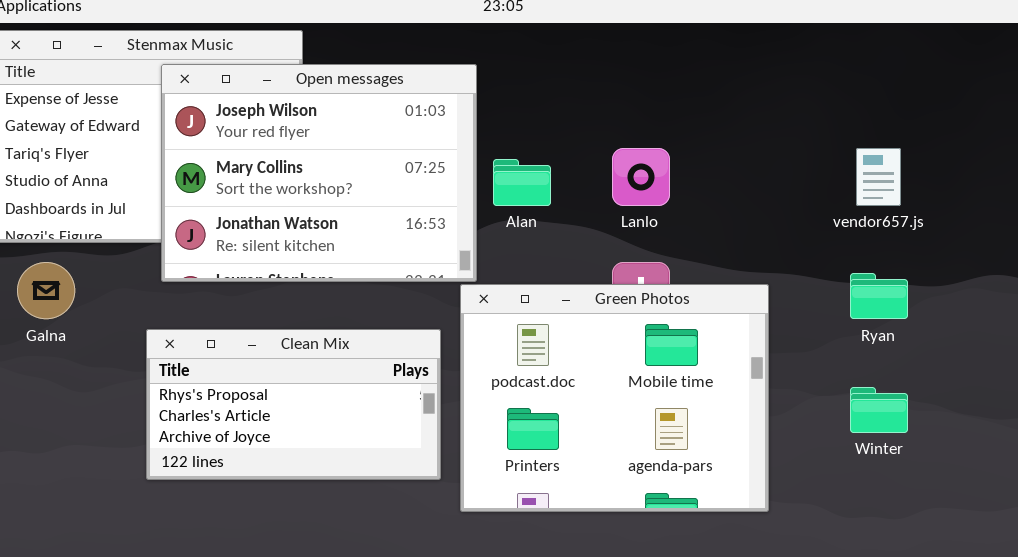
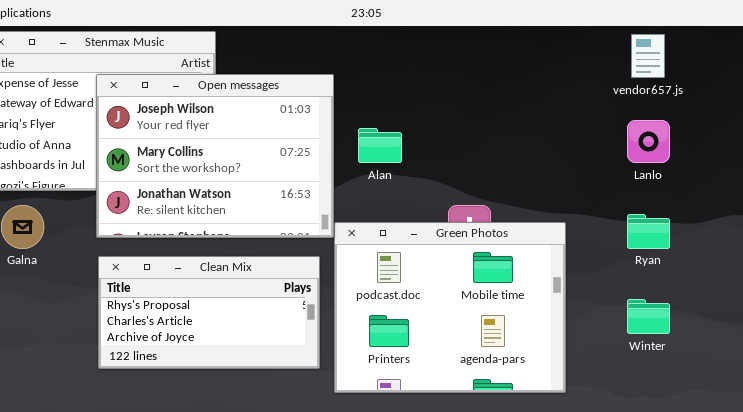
Open messages: [161,64,477,282] -> [96,74,334,238], moved
Lanlo: [612,148,670,206] -> [627,120,670,163], moved
vendor657.js: [856,148,901,206] -> [631,34,665,78], moved

